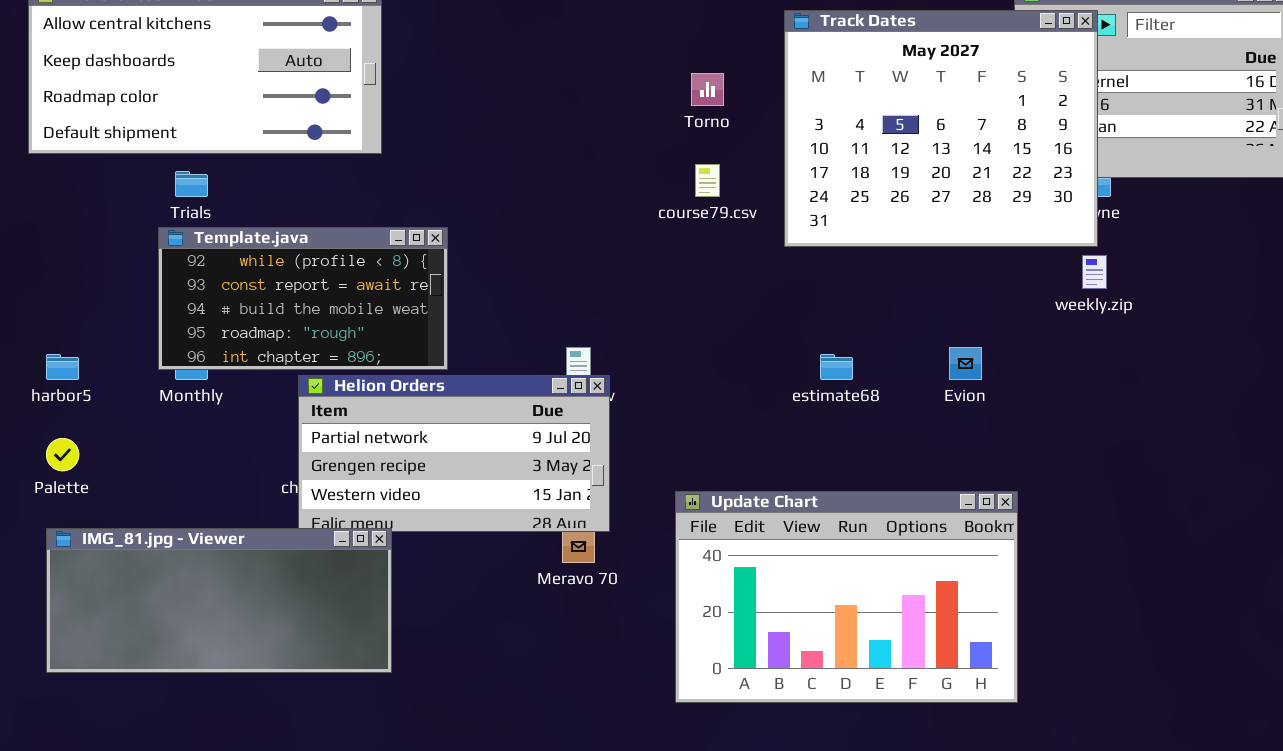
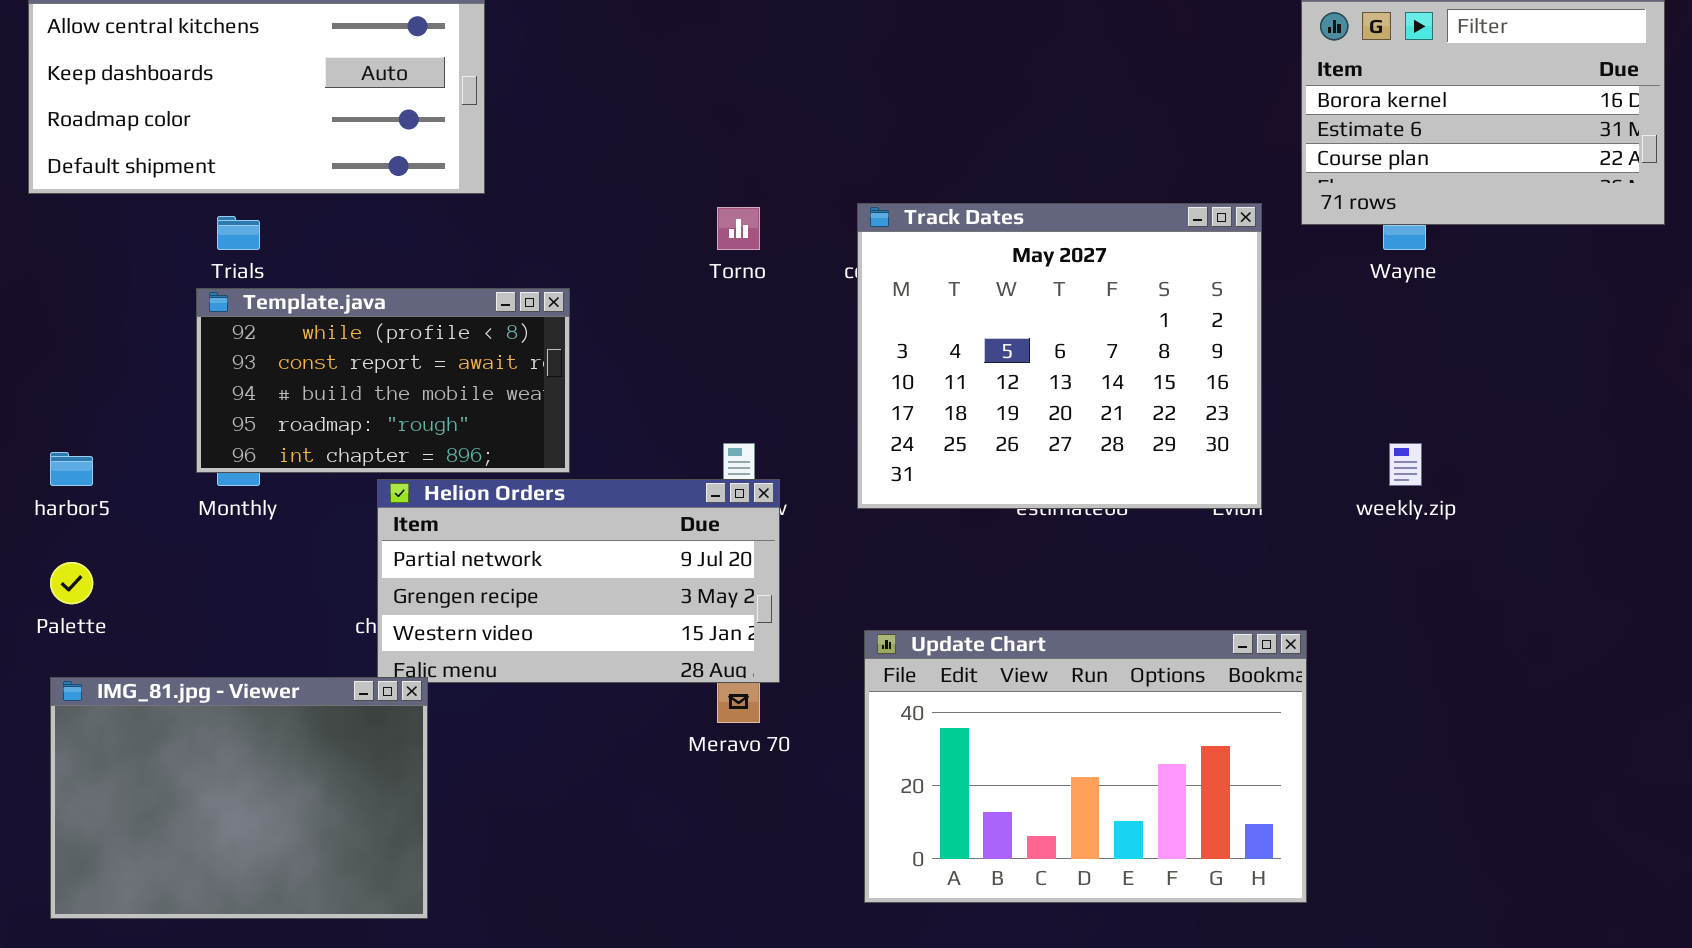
Track Dates: [784,10,1098,247] -> [857,203,1262,509], moved
Torno: [691,73,724,106] -> [717,207,760,250], moved
weekly.zip: [1082,255,1107,289] -> [1389,443,1422,486], moved
IMG_81.jpg - Viewer: [46,528,392,673] -> [50,677,428,919], resized

